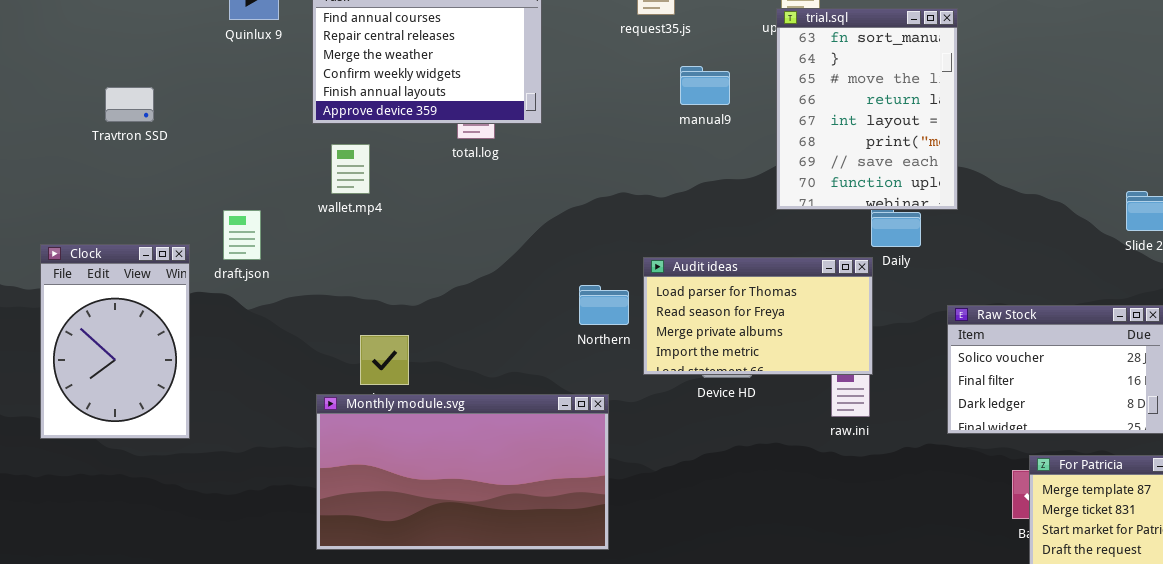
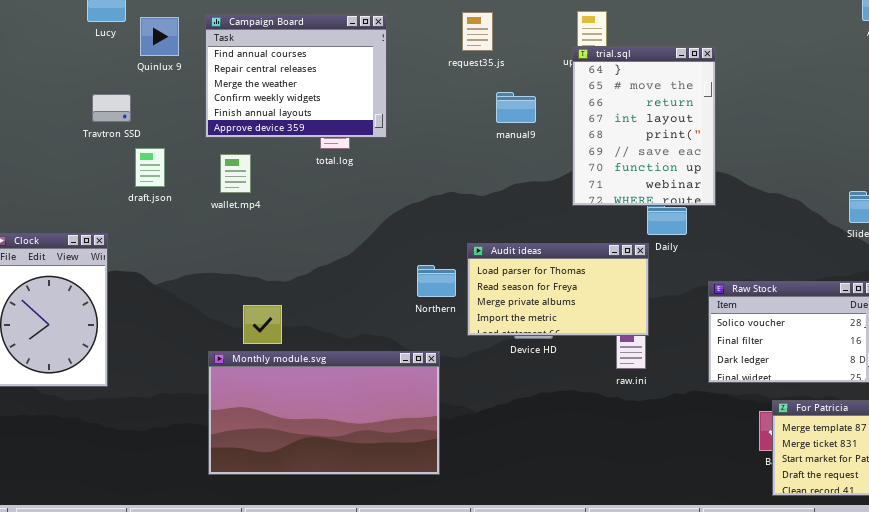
trial.sql: [776,8,958,210] -> [572,46,716,206], scrolled down 1 row
Travtron SSD: [105,87,154,122] -> [92,94,131,122], moved
draft.json: [223,210,261,260] -> [135,148,165,187], moved

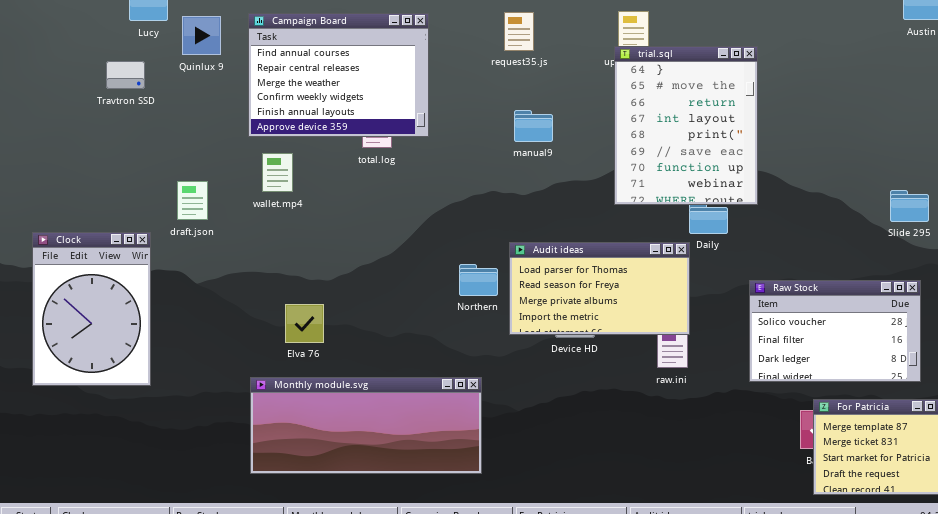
manual9: [496,92,536,123] -> [514,110,553,142], moved
Travtron SSD: [92,94,131,122] -> [106,61,145,89], moved
draft.json: [135,148,165,187] -> [177,181,208,220], moved
Monthly module.svg: [208,351,440,475] -> [250,377,482,474], resized

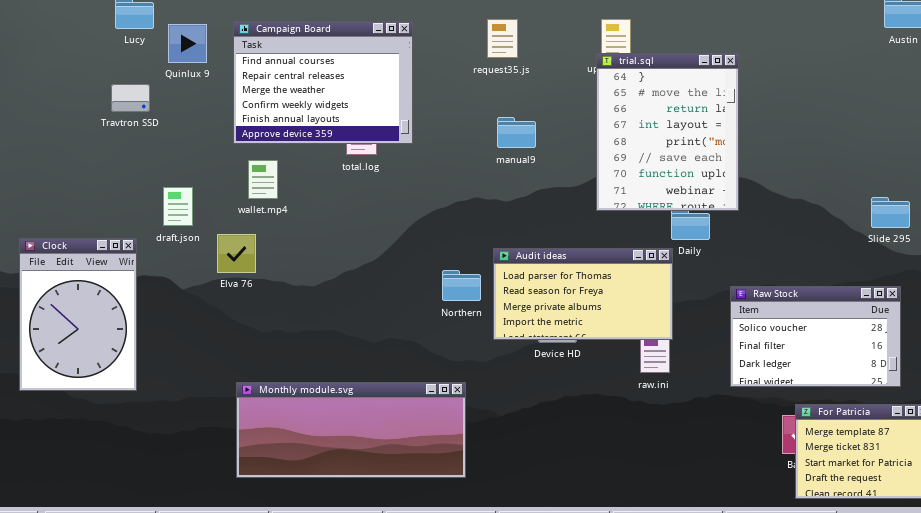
Travtron SSD: [106,61,145,89] -> [111,84,150,112], moved
Elva 76: [285,304,324,343] -> [217,234,256,273], moved

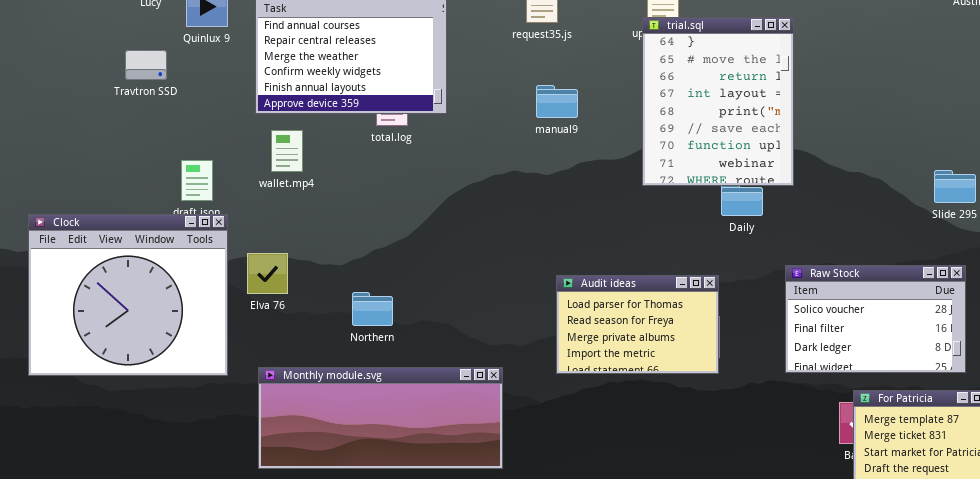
Elva 76: [217,234,256,273] -> [247,253,288,294], moved
Clock: [19,238,137,391] -> [28,214,228,376], resized
Audit ideas: [493,248,673,340] -> [556,275,719,374], moved, resized
Northern: [442,270,481,301] -> [352,292,393,326], moved

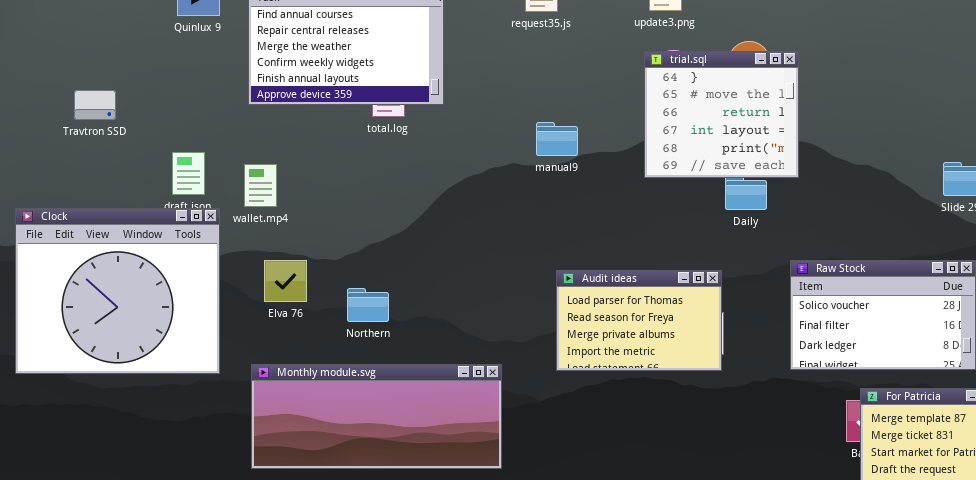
trial.sql: [642,17,794,186] -> [644,51,799,178], resized
Travtron SSD: [125,50,167,80] -> [74,90,116,120], moved
manual9: [536,85,578,118] -> [536,122,578,156], moved
wallet.mp4: [271,130,303,172] -> [244,164,277,207], moved
Elva 76: [247,253,288,294] -> [264,260,307,302], moved

